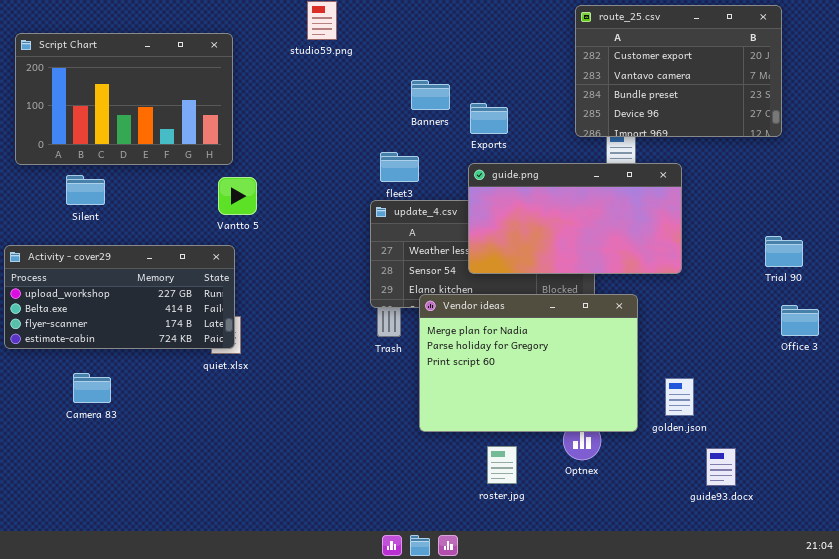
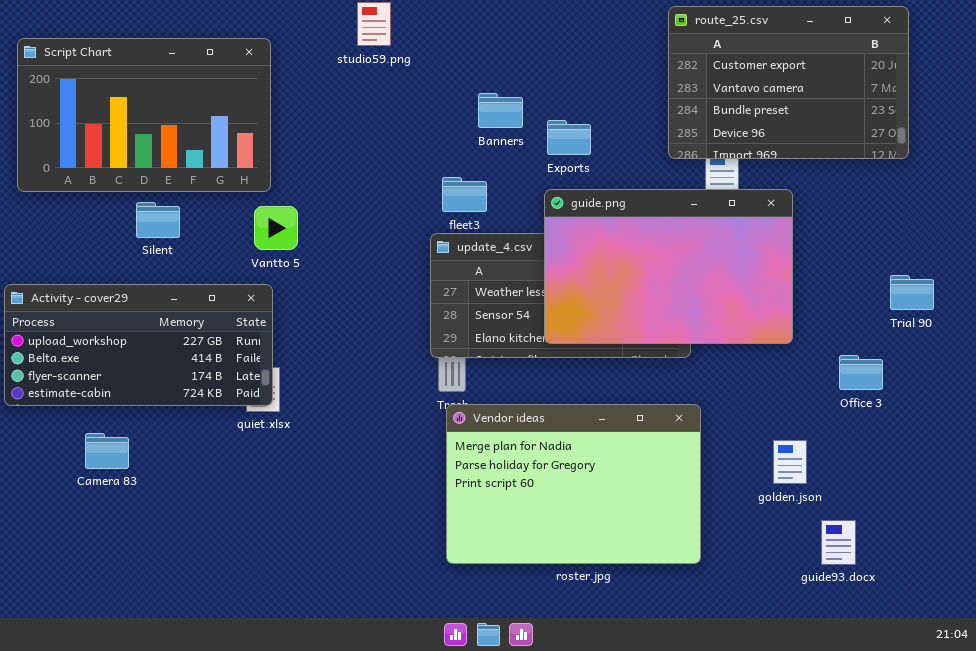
guide.png: [468,163,682,274] -> [544,189,793,344], resized
Silent: [66,175,105,205] -> [136,202,180,238], moved
Vendor ideas: [419,294,638,432] -> [446,404,701,564], moved
Office 3: [781,305,819,336] -> [839,355,883,390], moved

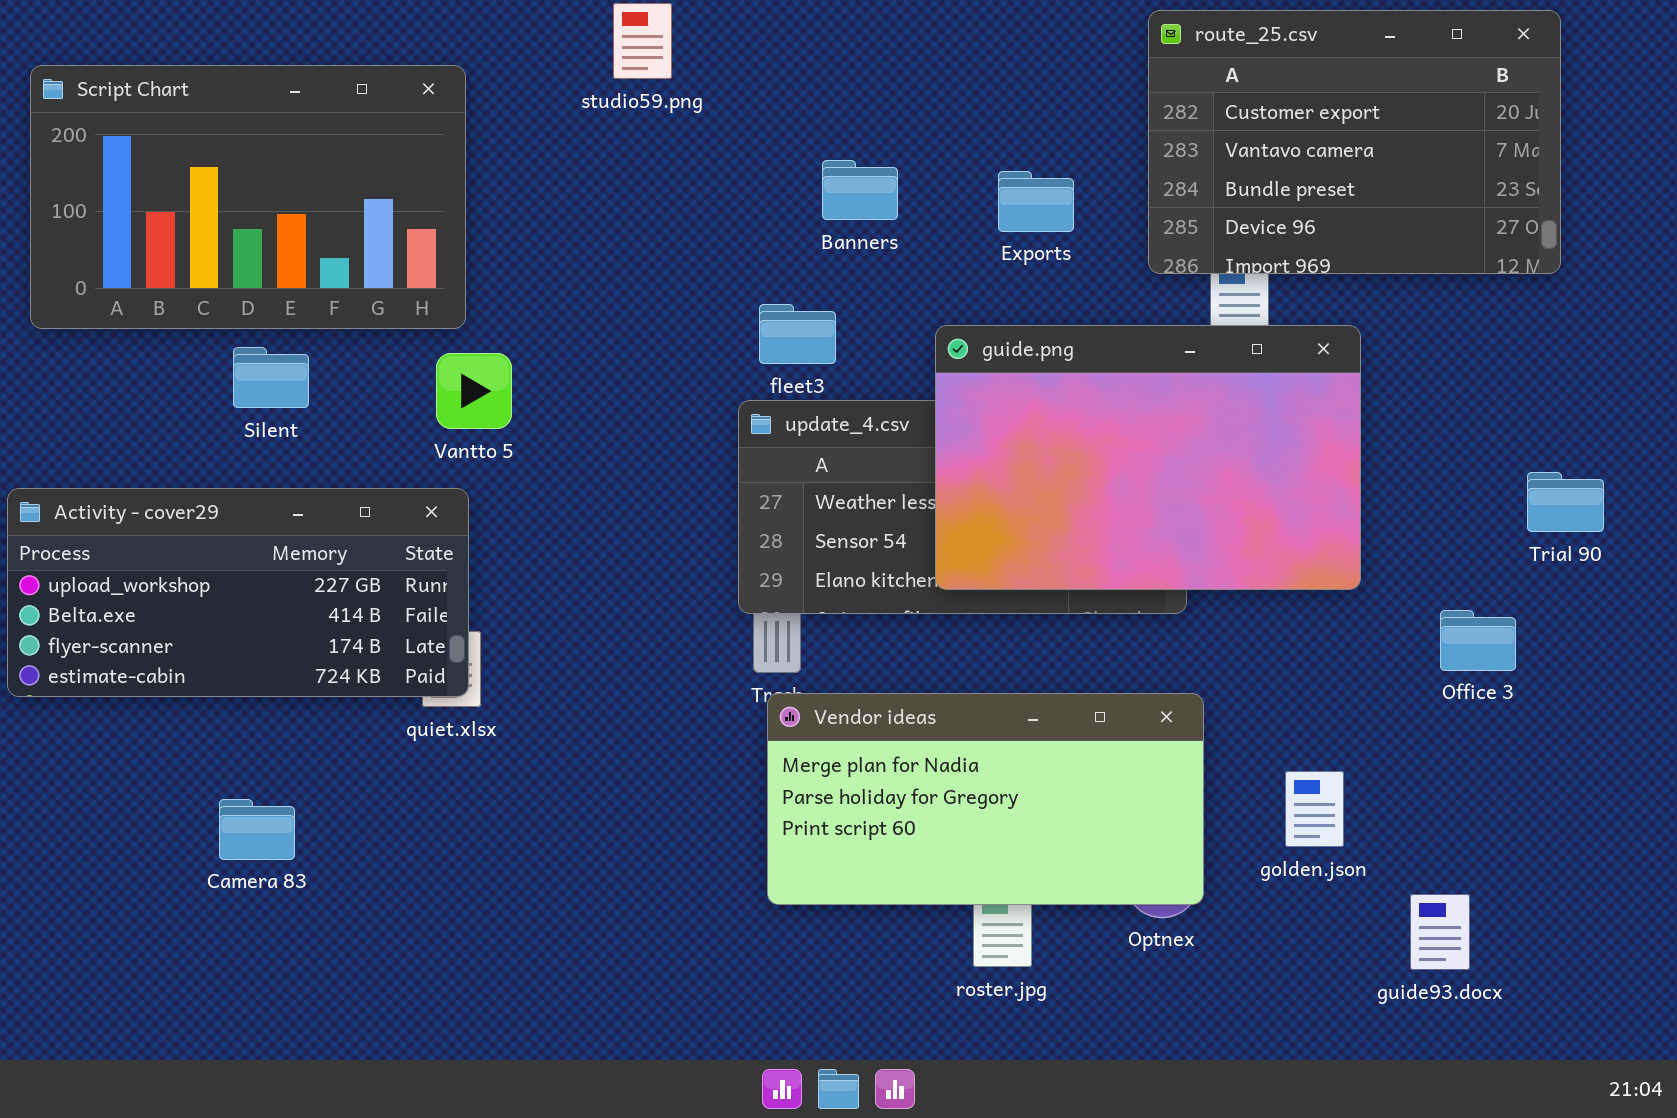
Exports: [547,120,591,155] -> [998,171,1074,232], moved
Vendor ideas: [446,404,701,564] -> [767,693,1204,905], resized
Camera 83: [85,433,129,469] -> [219,799,295,860], moved
golden.json: [773,440,807,484] -> [1285,771,1344,847], moved

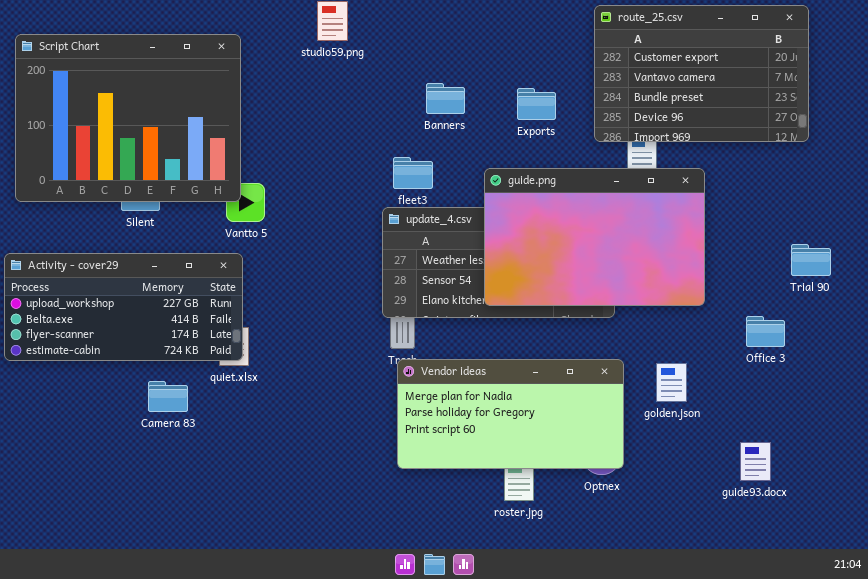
Script Chart: [30,65,466,329] -> [15,34,241,202], resized
golden.json: [1285,771,1344,847] -> [656,363,687,402], moved
Camera 83: [219,799,295,860] -> [148,381,188,412], moved
guide93.docx: [1410,894,1470,970] -> [740,442,771,481], moved

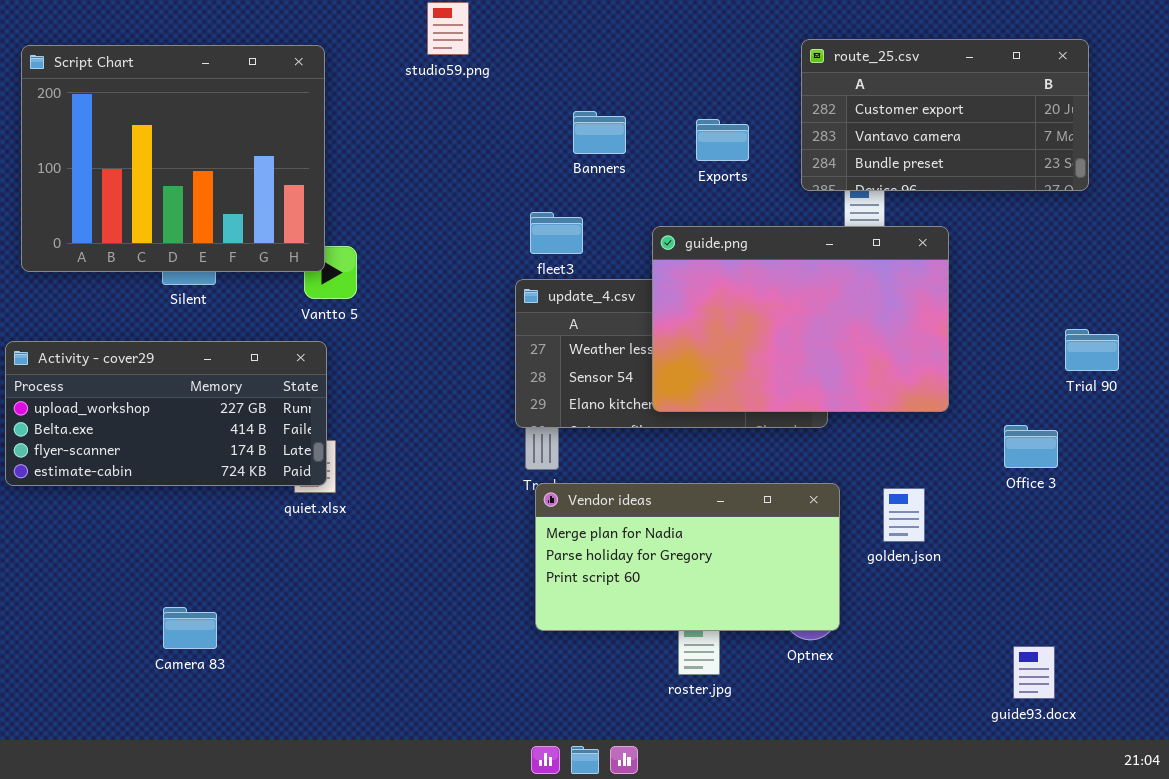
route_25.csv: [594,5,809,142] -> [801,39,1089,191], resized
Camera 83: [148,381,188,412] -> [163,607,217,649], moved
guide93.docx: [740,442,771,481] -> [1013,646,1055,699], moved

